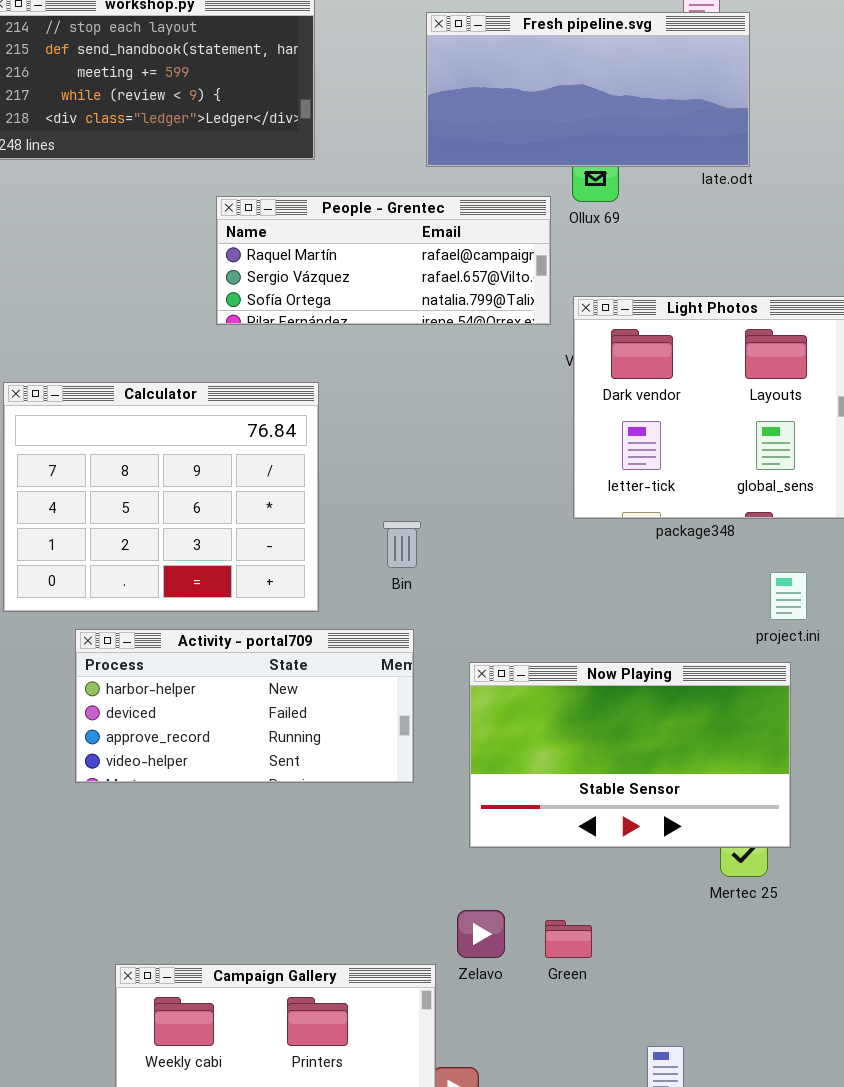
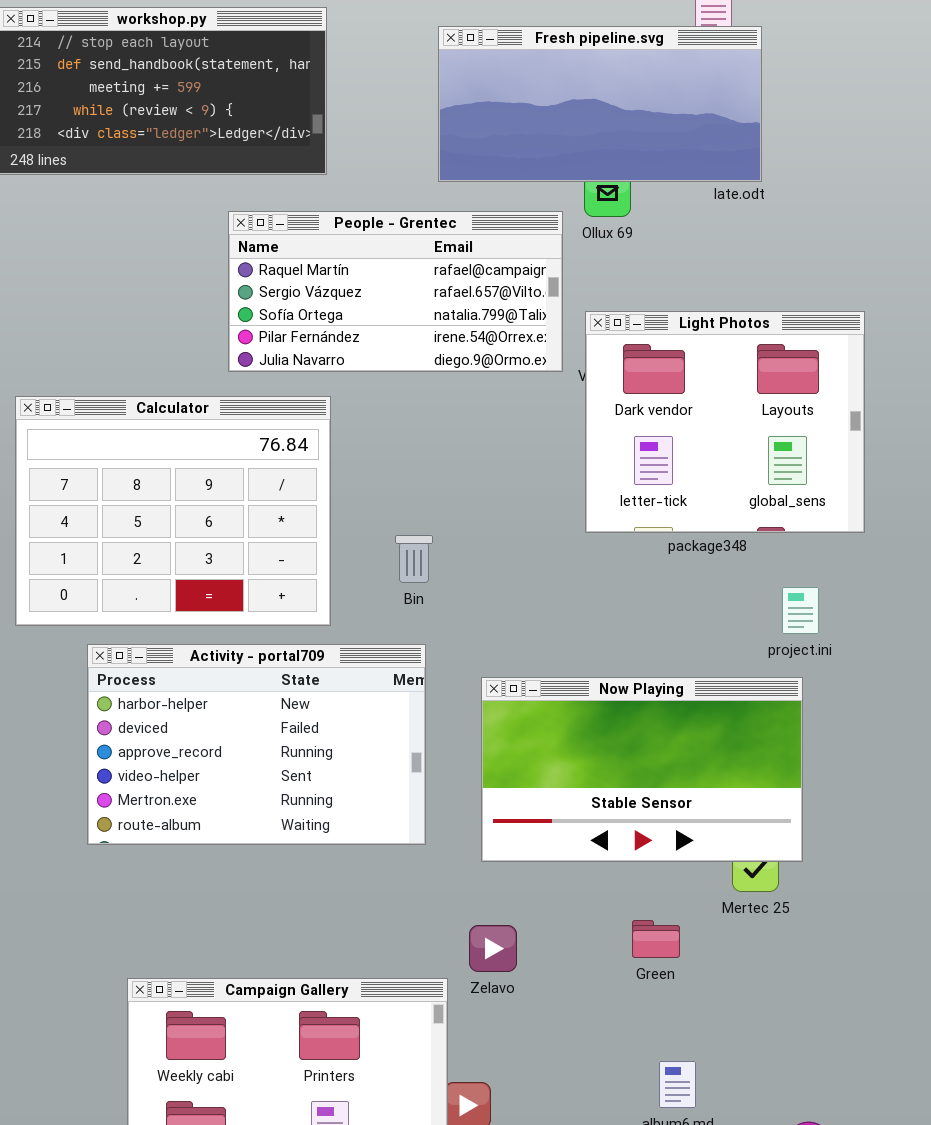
People - Grentec: [216,196,551,325] -> [228,211,563,372], resized
Activity - portal709: [75,629,414,783] -> [87,644,426,845], resized
Green: [545,920,592,958] -> [632,920,680,958], moved

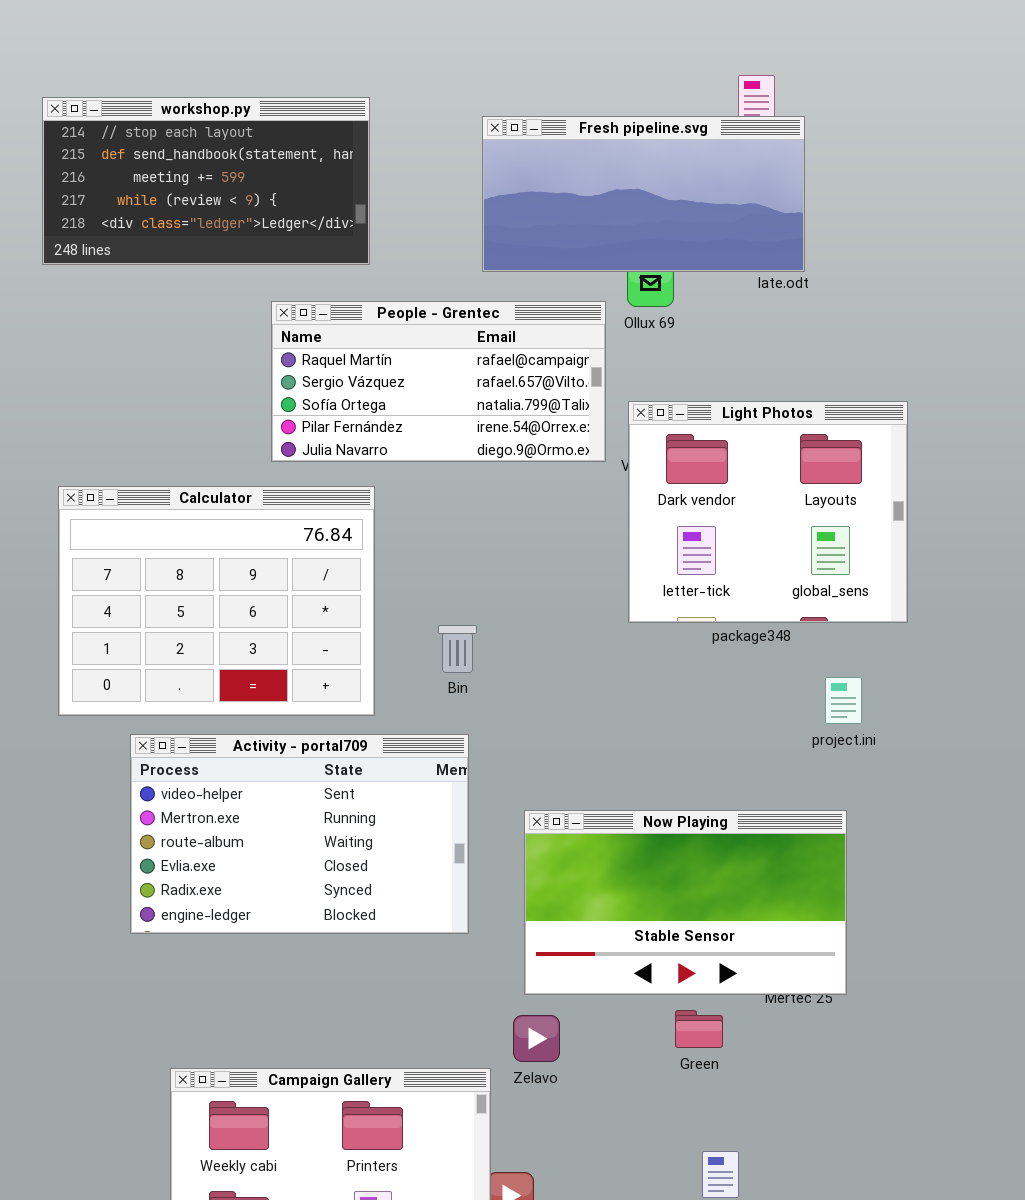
Activity - portal709: [87,644,426,845] -> [130,734,469,934], scrolled down 3 rows
Now Playing: [481,677,803,862] -> [524,810,847,995], moved

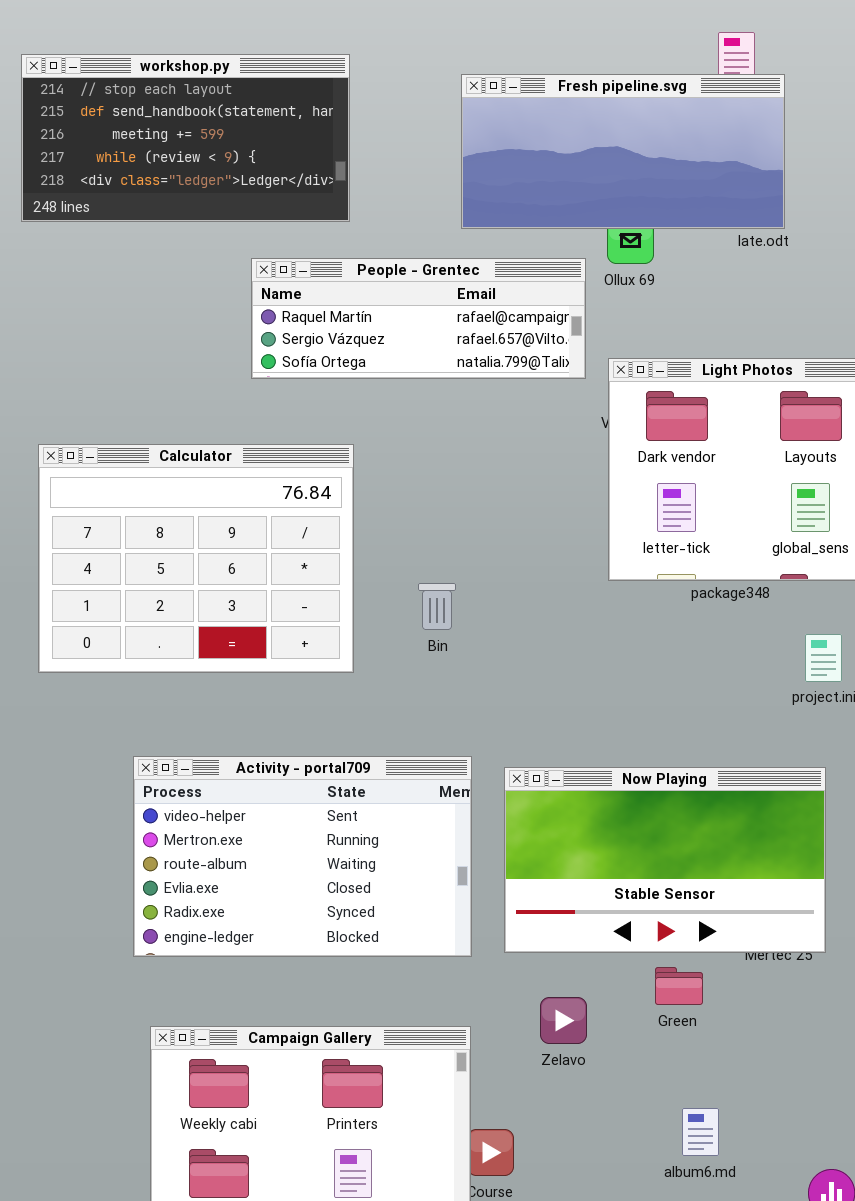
People - Grentec: [271,301,606,462] -> [251,258,586,379], resized
Activity - portal709: [130,734,469,934] -> [133,756,472,957], moved
Zelavo: [513,1015,560,1062] -> [540,997,587,1044], moved

